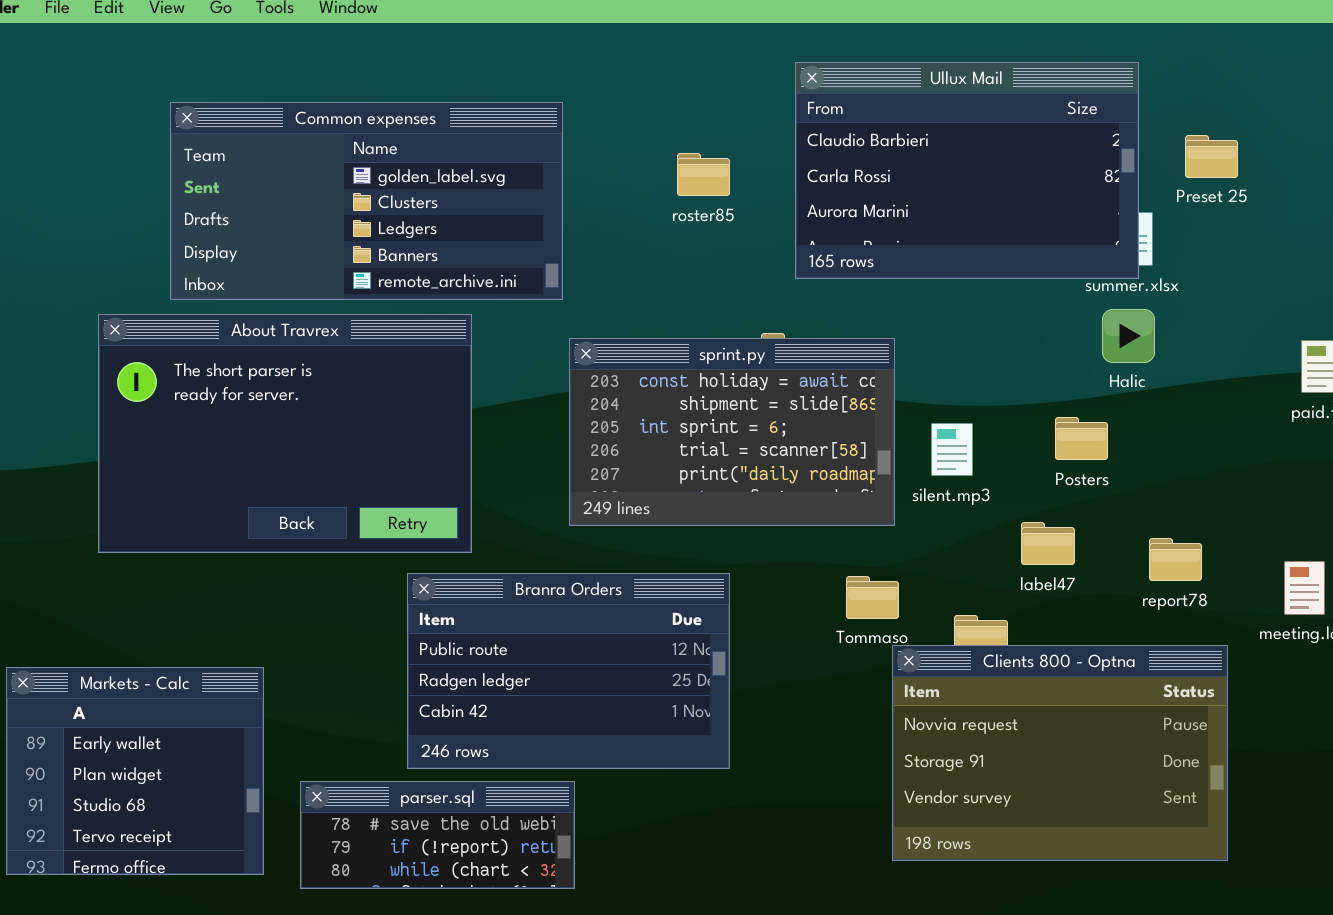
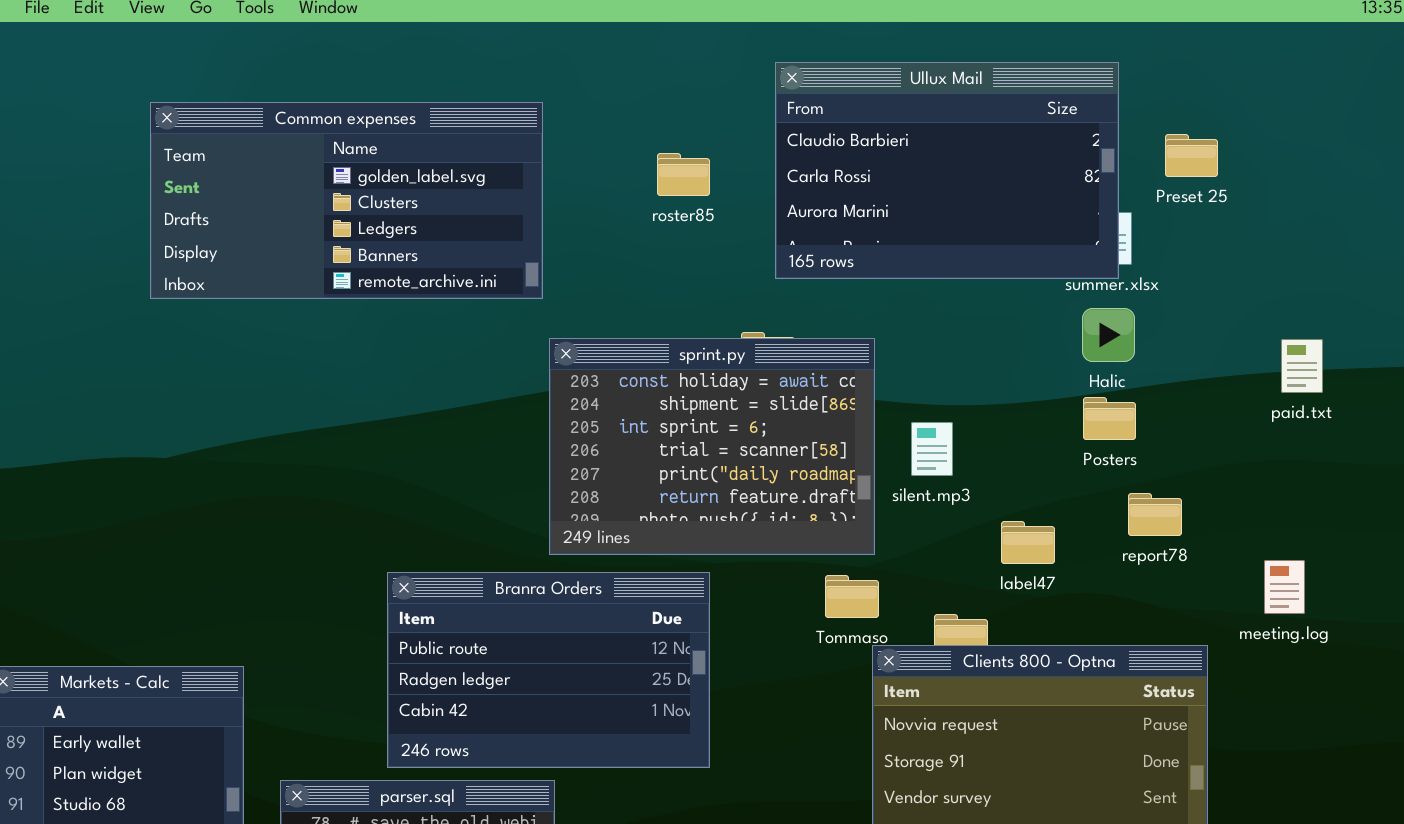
About Travrex: [98,314,472,553] -> none, closed
sprint.py: [569,338,895,526] -> [549,338,875,555], resized
Posters: [1055,417,1108,460] -> [1083,397,1136,440], moved
report78: [1149,538,1202,581] -> [1128,493,1182,536], moved

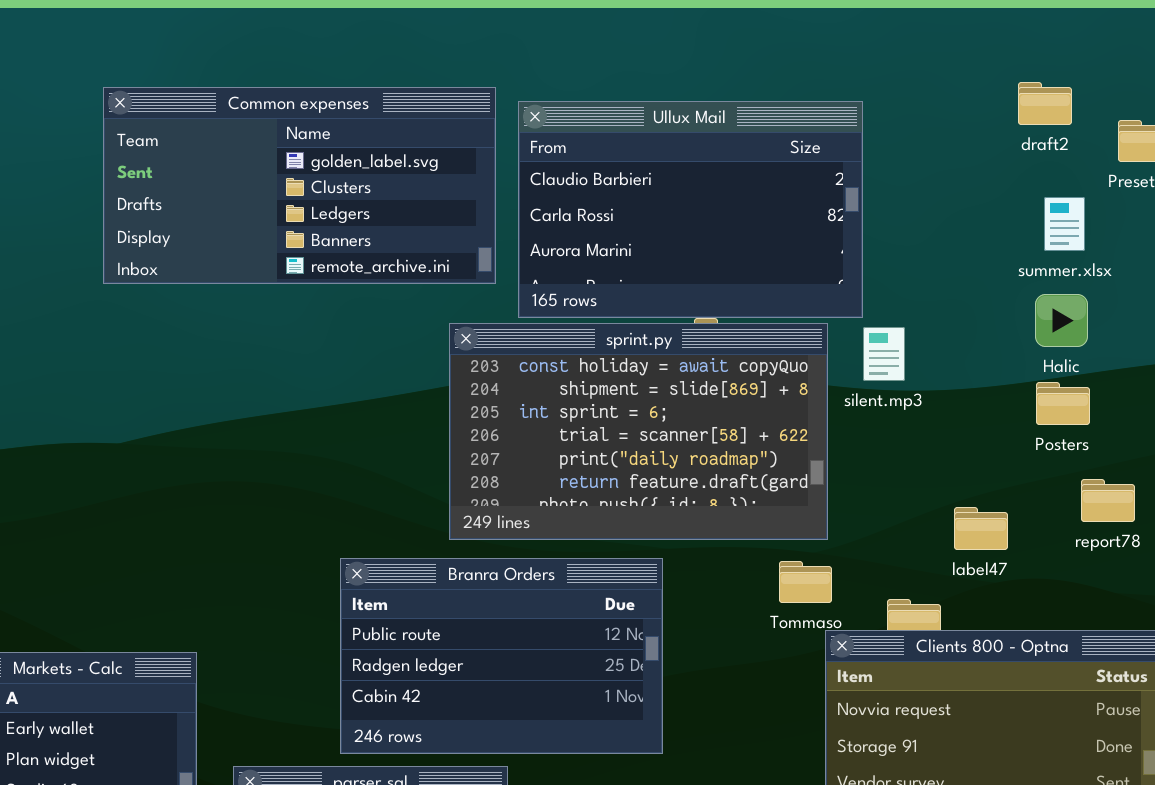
Ullux Mail: [775,62,1119,279] -> [518,101,863,318], moved
sprint.py: [549,338,875,555] -> [449,323,828,540], resized
silent.mp3: [911,422,953,476] -> [863,327,905,381], moved

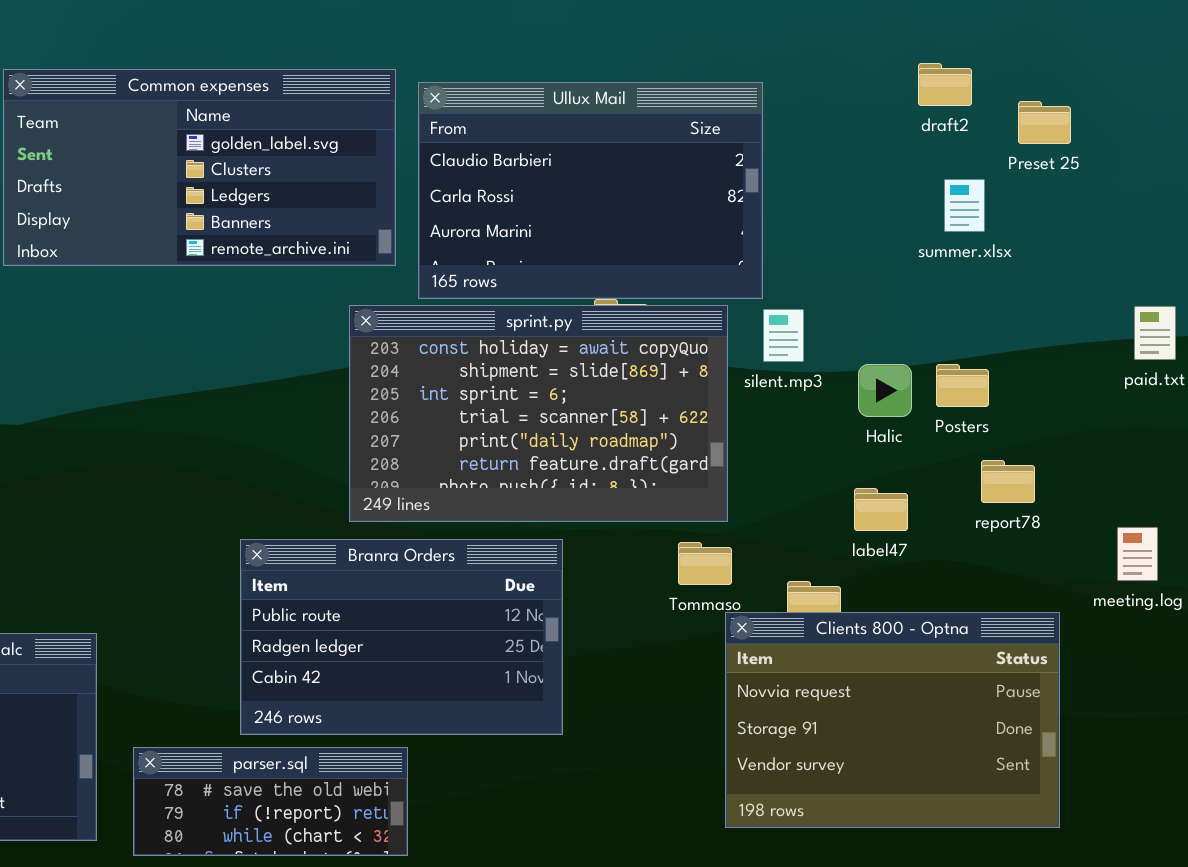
Halic: [1035,294,1088,347] -> [858,364,912,417], moved

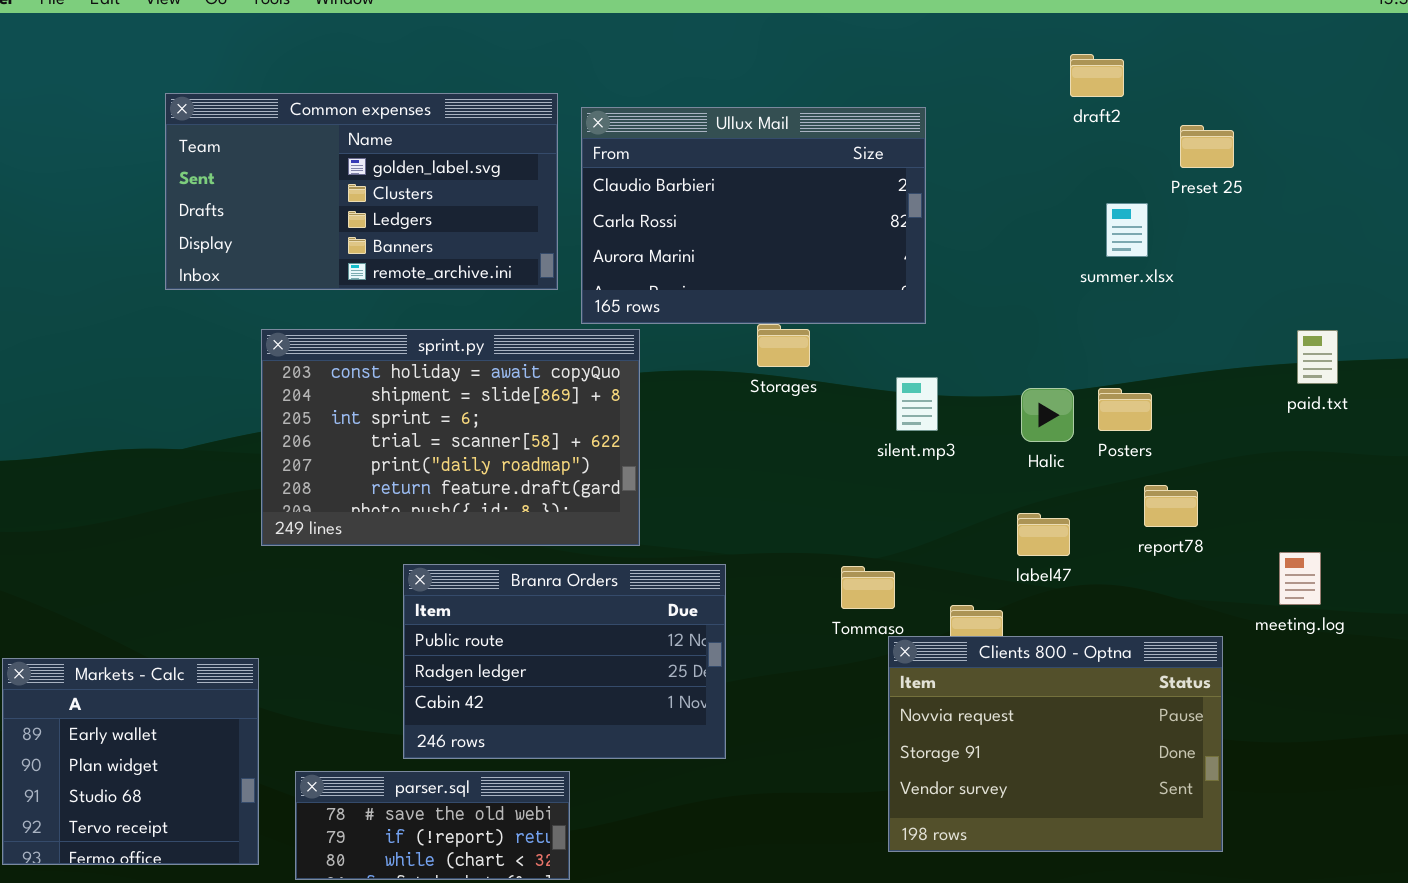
draft2: [918,63,972,106] -> [1070,54,1124,97], moved
sprint.py: [349,305,728,522] -> [261,329,640,546], moved
silent.mp3: [763,309,804,362] -> [896,377,938,431], moved

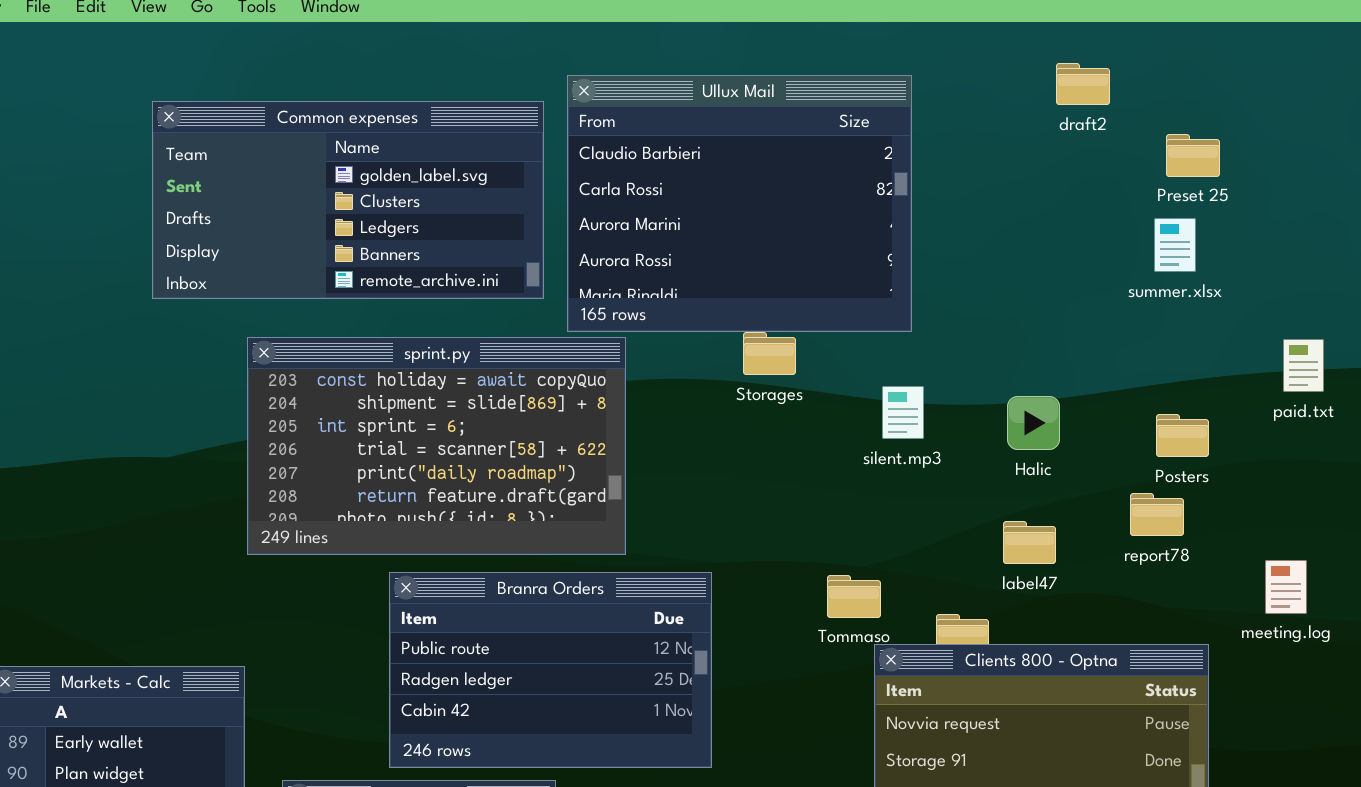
Ullux Mail: [581,107,926,324] -> [567,75,912,332], resized
summer.xlsx: [1106,203,1148,257] -> [1154,218,1196,272], moved
Posters: [1098,388,1152,431] -> [1156,414,1209,457], moved

